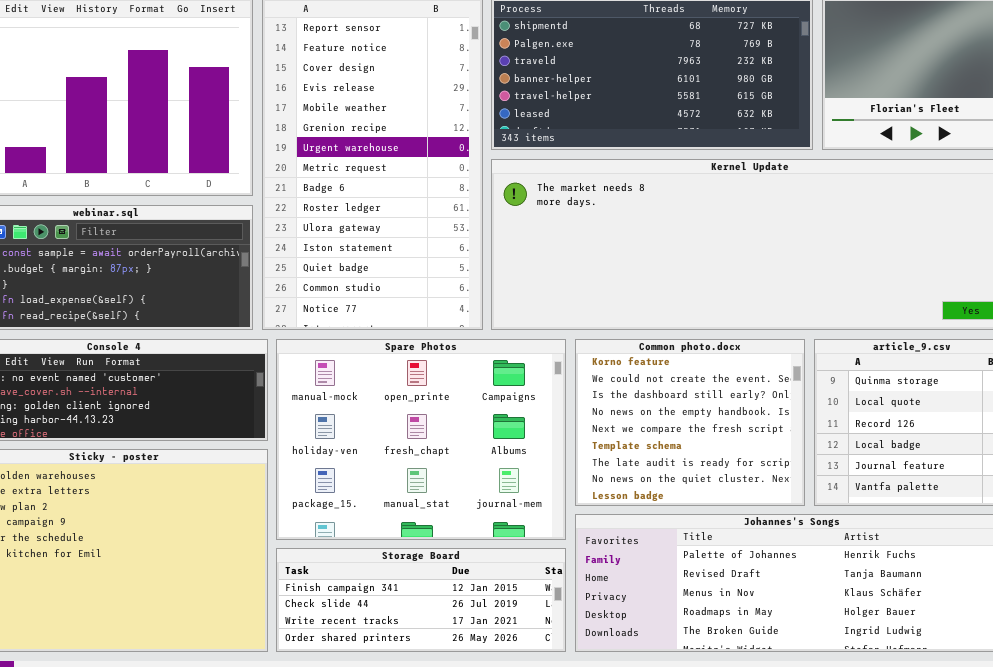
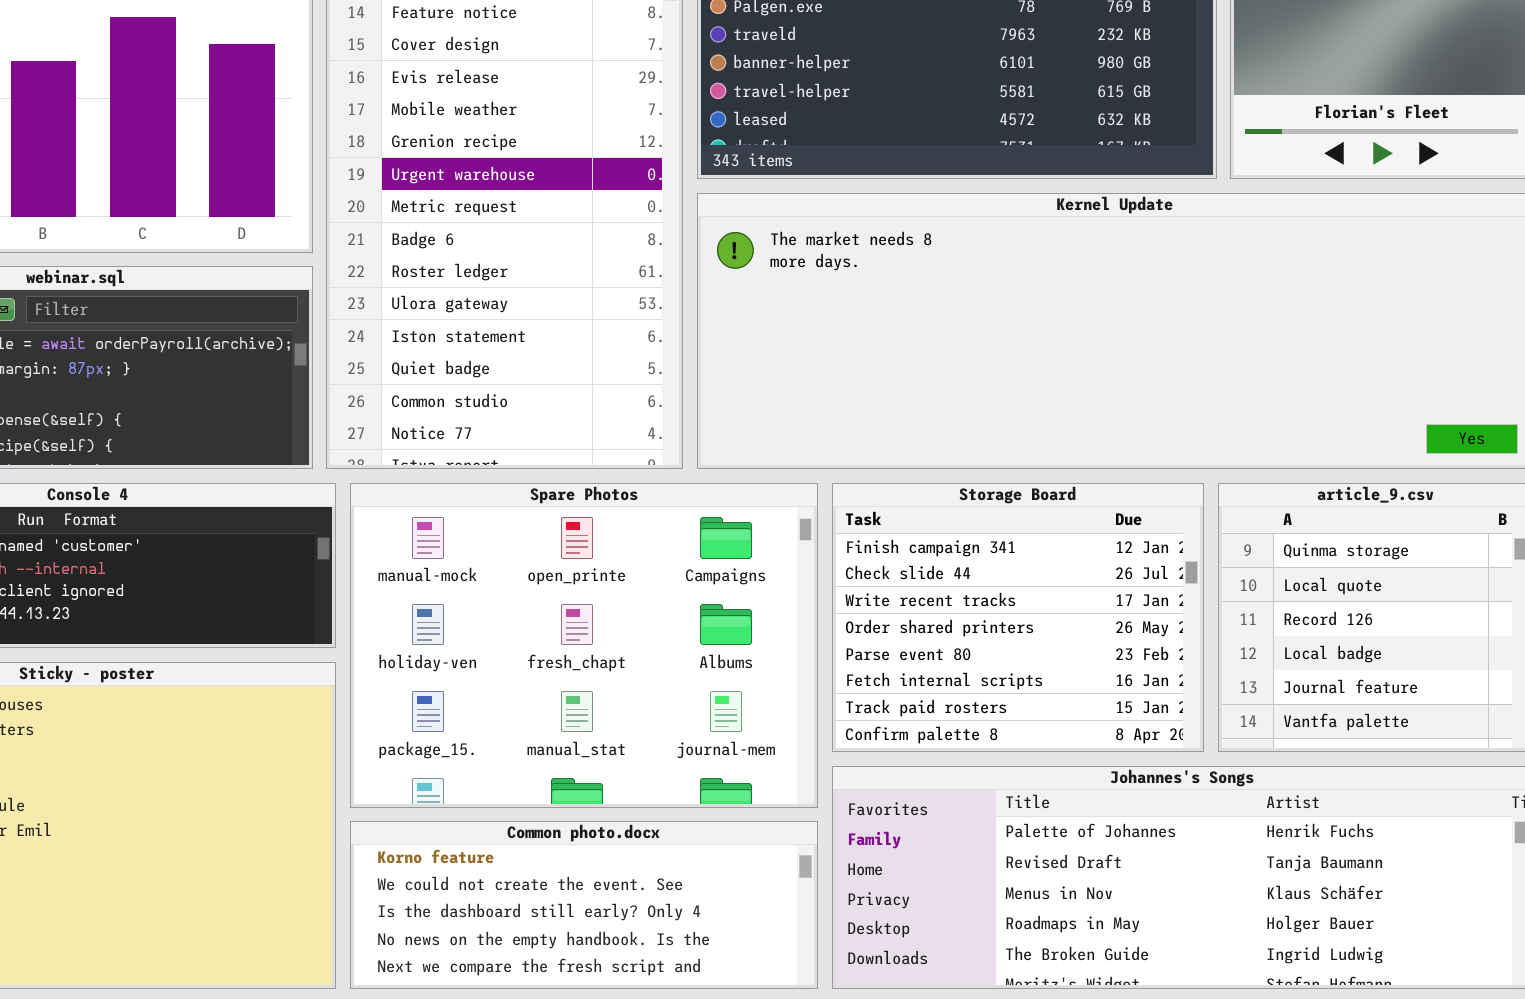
Common photo.docx: [575,339,805,506] -> [350,821,818,989], moved, resized
Storage Board: [276,548,566,652] -> [832,483,1204,752], moved, resized

